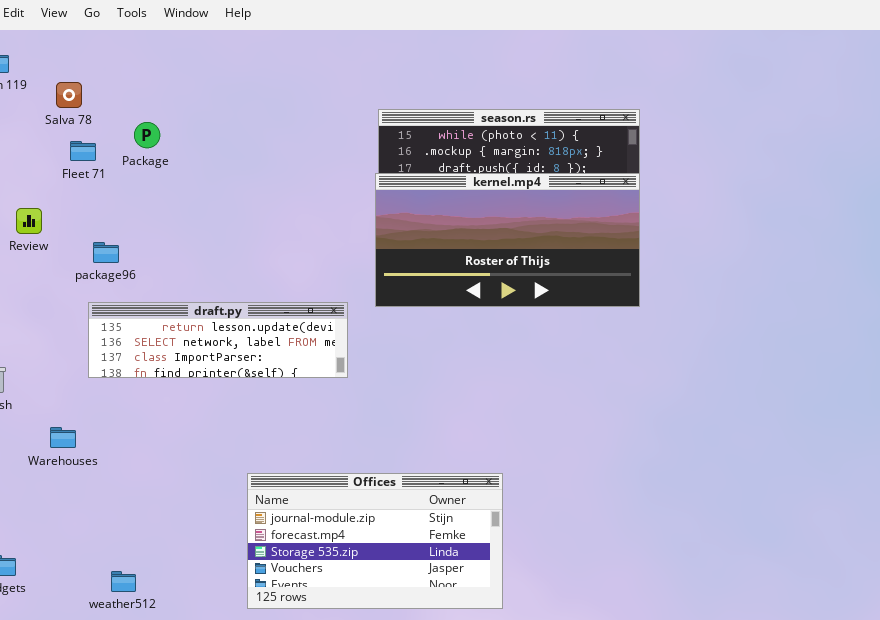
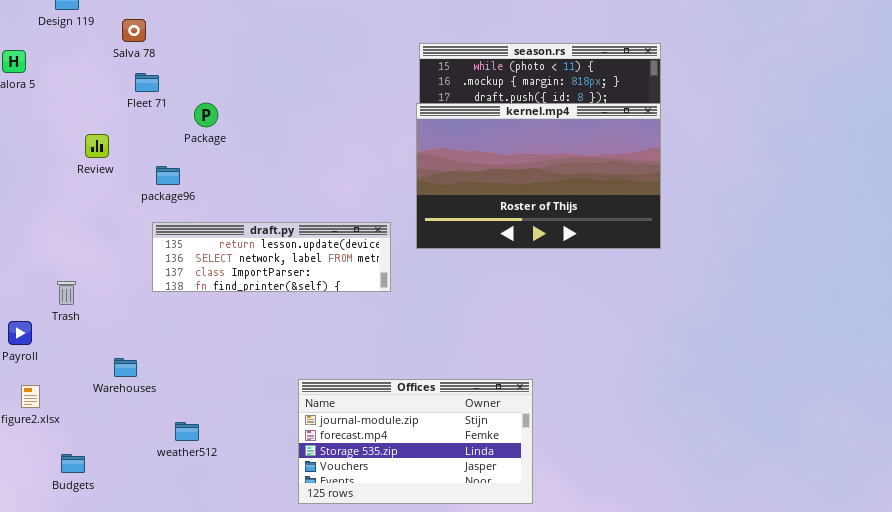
Package: [134,122,160,148] -> [194,103,218,127], moved
kernel.mp4: [375,173,640,307] -> [416,103,661,249], resized
Warehouses: [50,427,76,448] -> [114,358,137,377], moved
weather512: [111,571,136,592] -> [175,422,199,441], moved

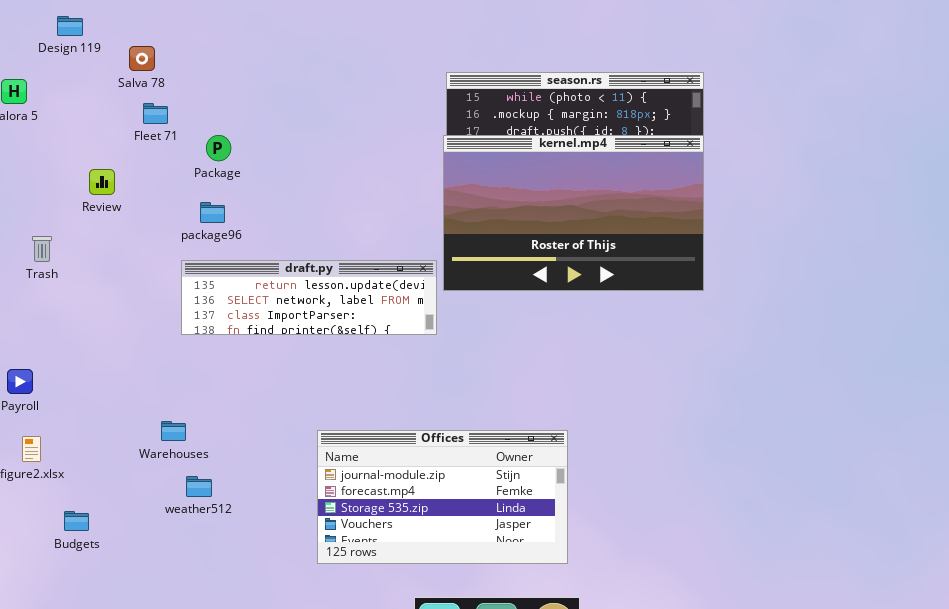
package96: [156,166,180,185] -> [200,202,225,223], moved
draft.py: [152,222,391,292] -> [181,260,437,335], moved
Trash: [57,281,76,305] -> [32,236,52,262], moved
Warehouses: [114,358,137,377] -> [161,421,186,441], moved

